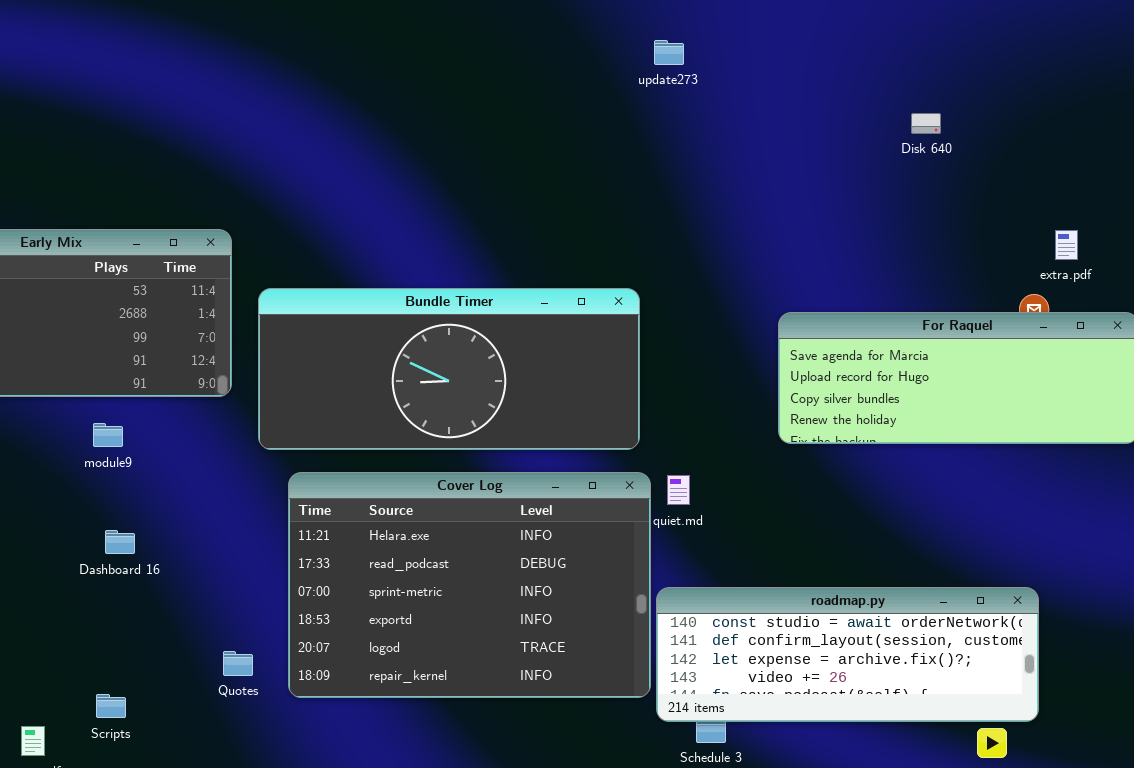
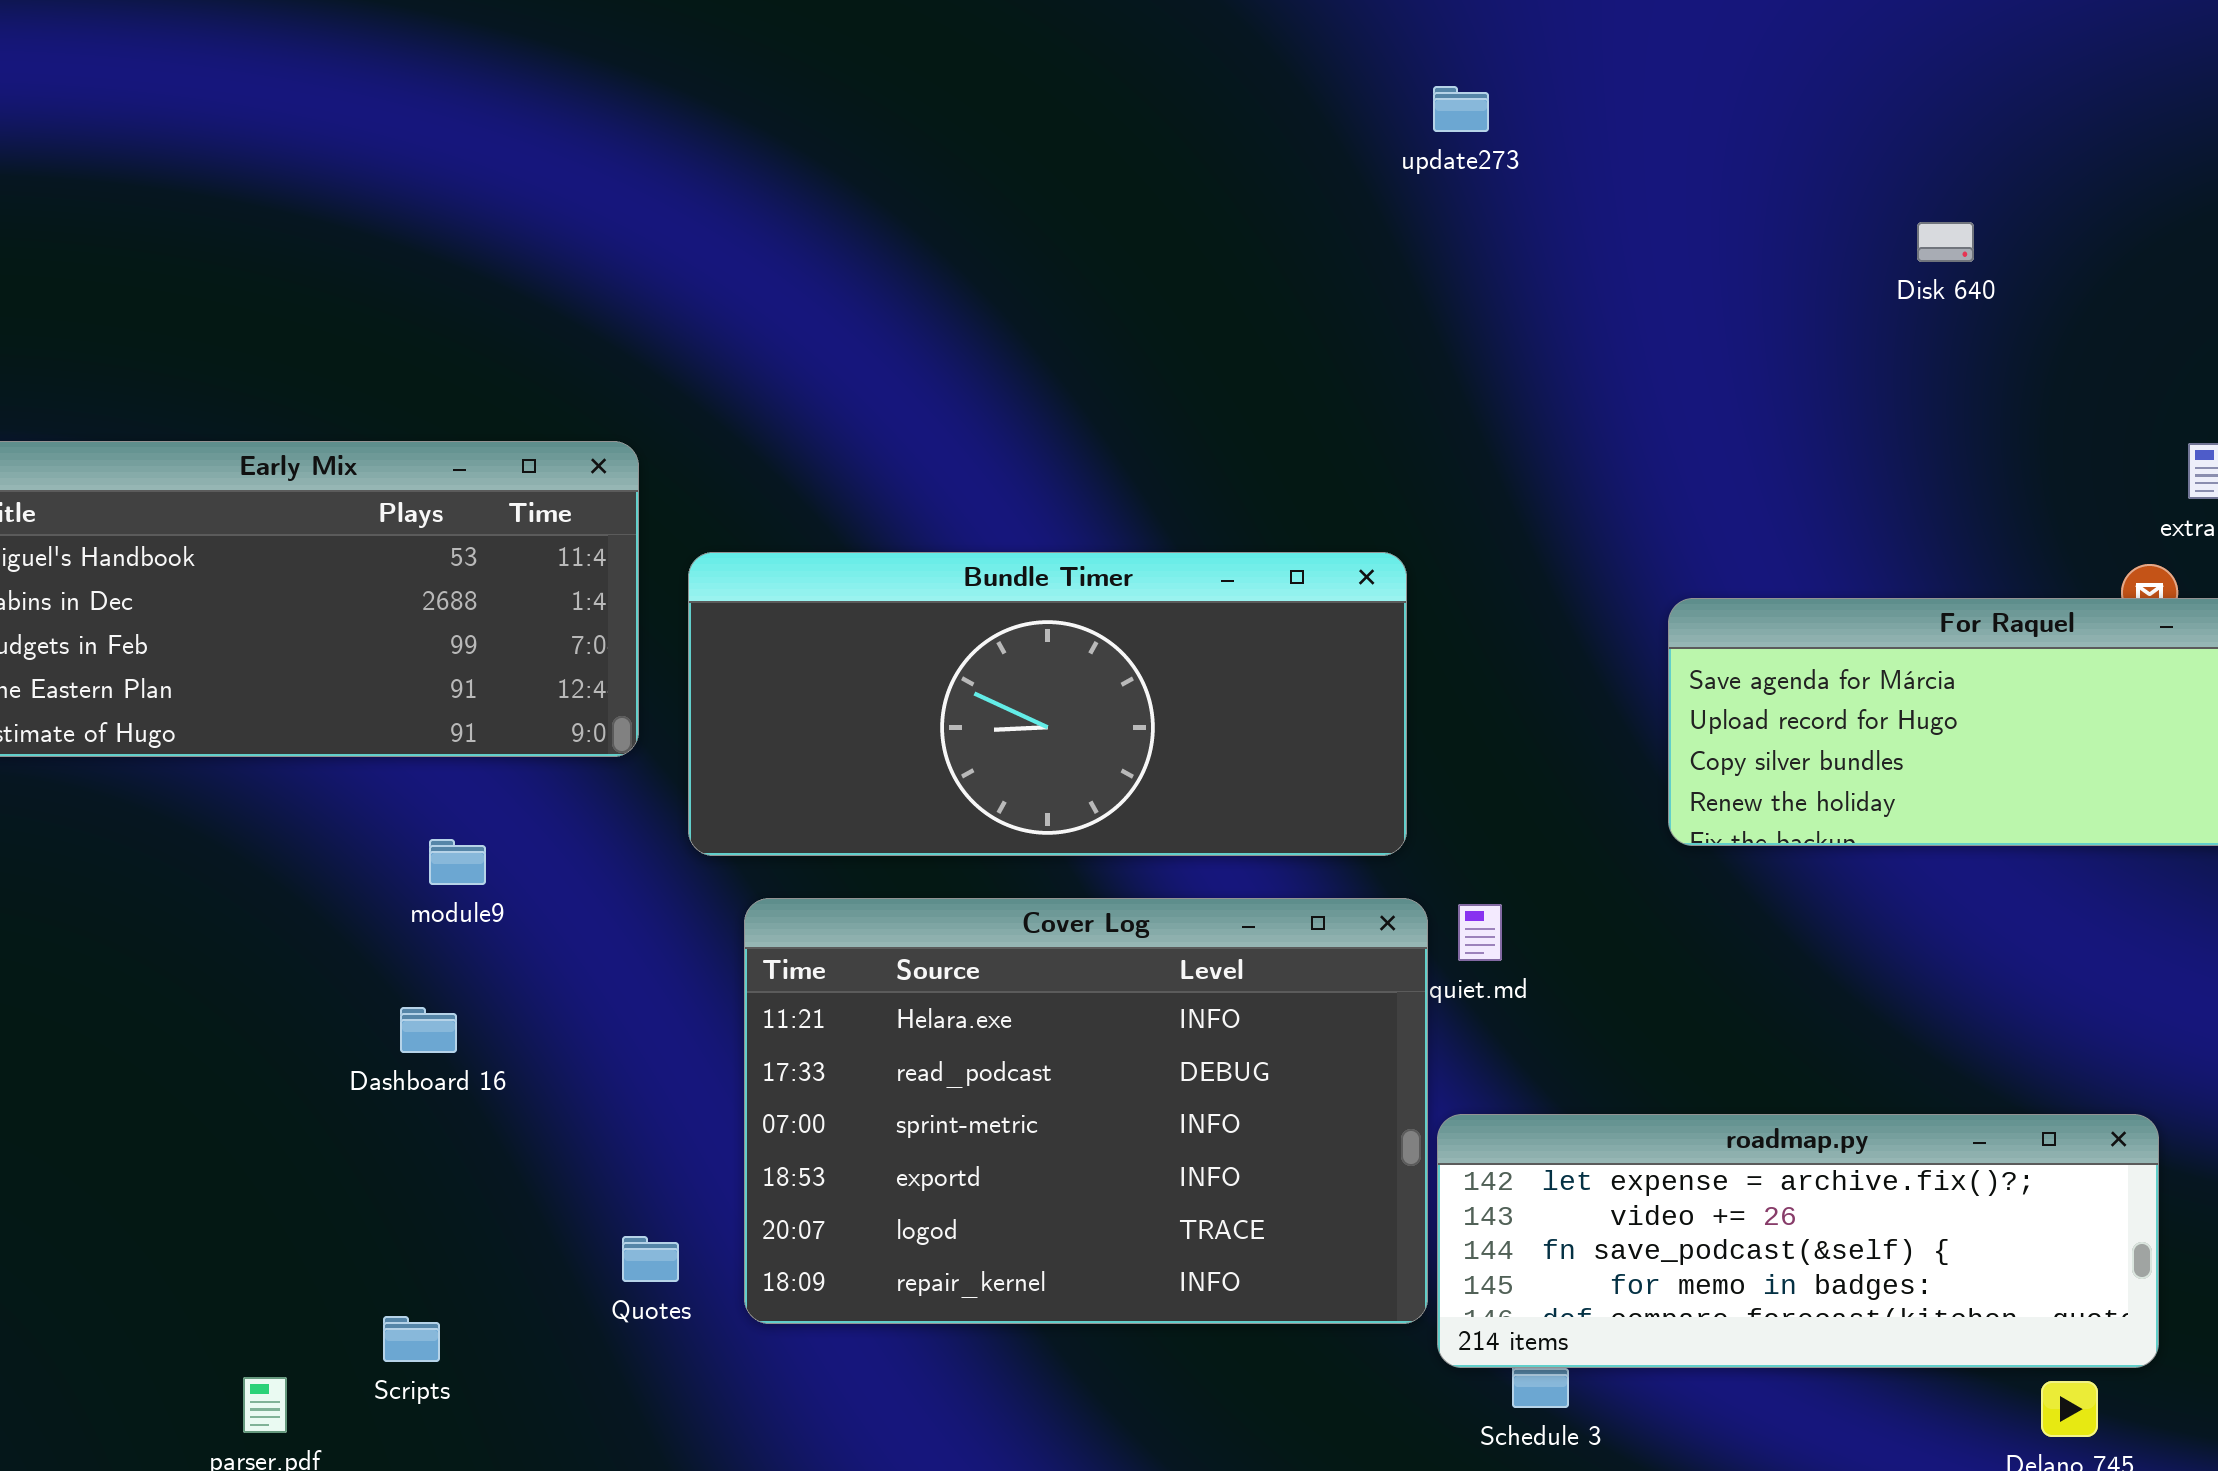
module9: [93,423,123,447] -> [429,839,486,885], moved
roadmap.py: [656,587,1039,722] -> [1437,1114,2159,1368], scrolled down 2 rows

